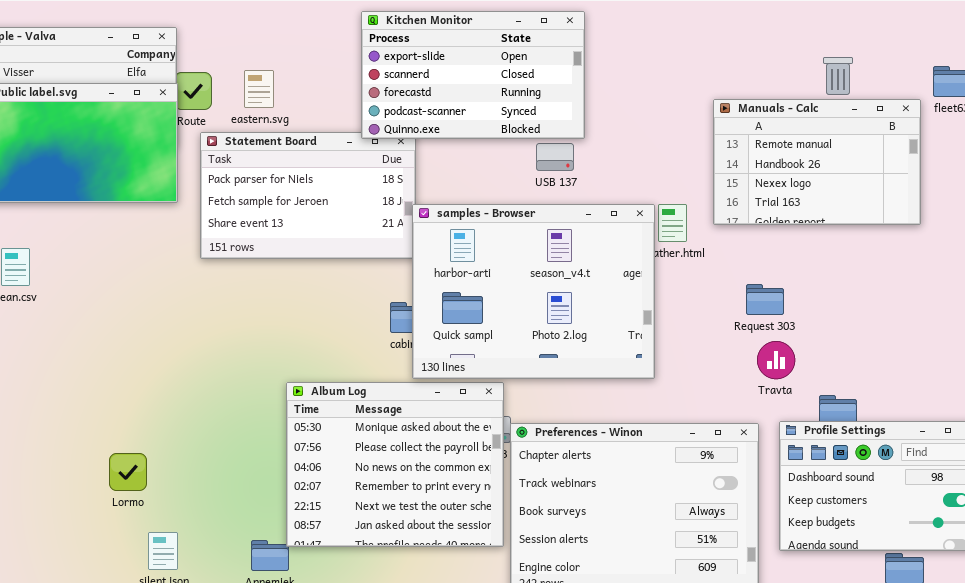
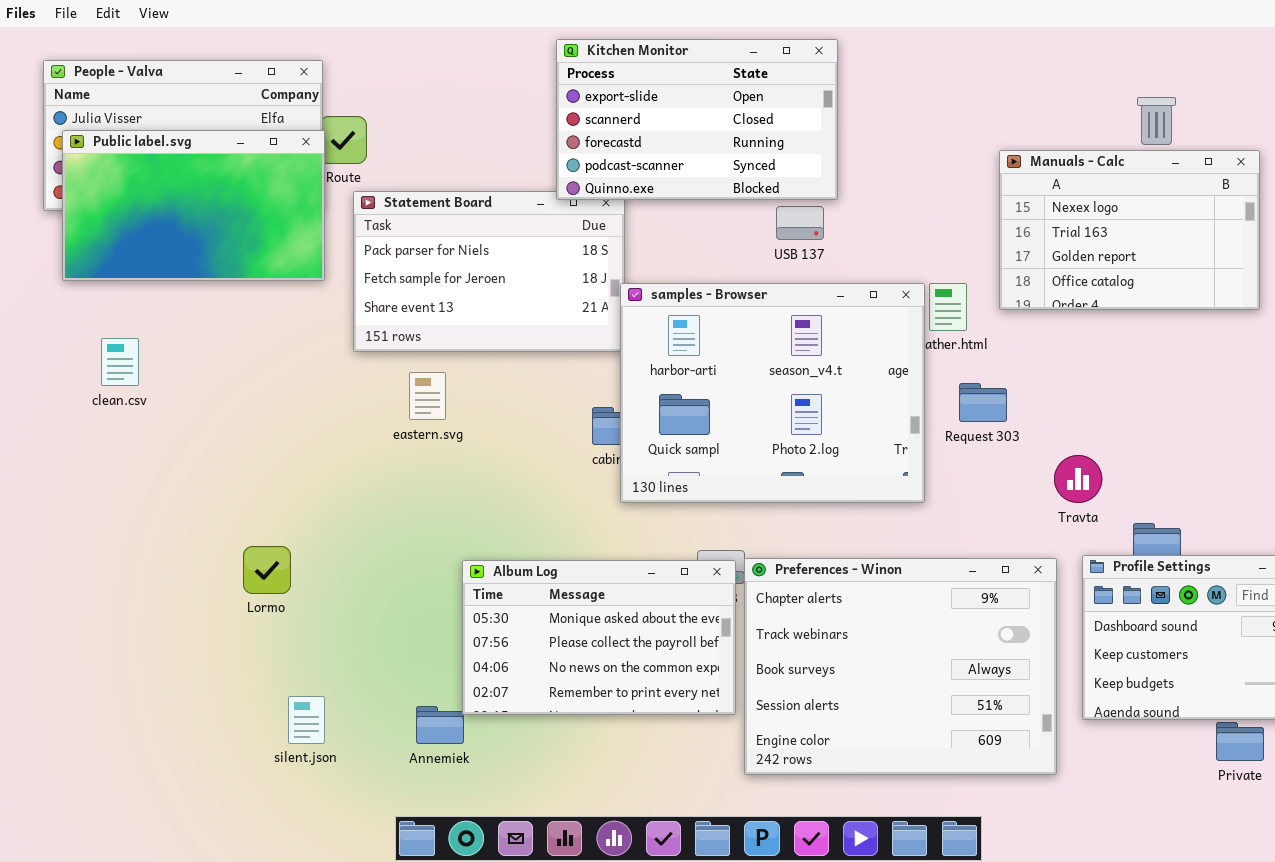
eastern.svg: [244,70,274,108] -> [409,372,446,420], moved
Manuals - Calc: [713,99,921,225] -> [999,150,1260,310], scrolled down 2 rows
Request 303: [746,284,784,315] -> [959,383,1007,422], moved
Album Log: [286,382,504,547] -> [462,560,736,715], resized
Lormo: [109,453,147,491] -> [243,546,291,594], moved

